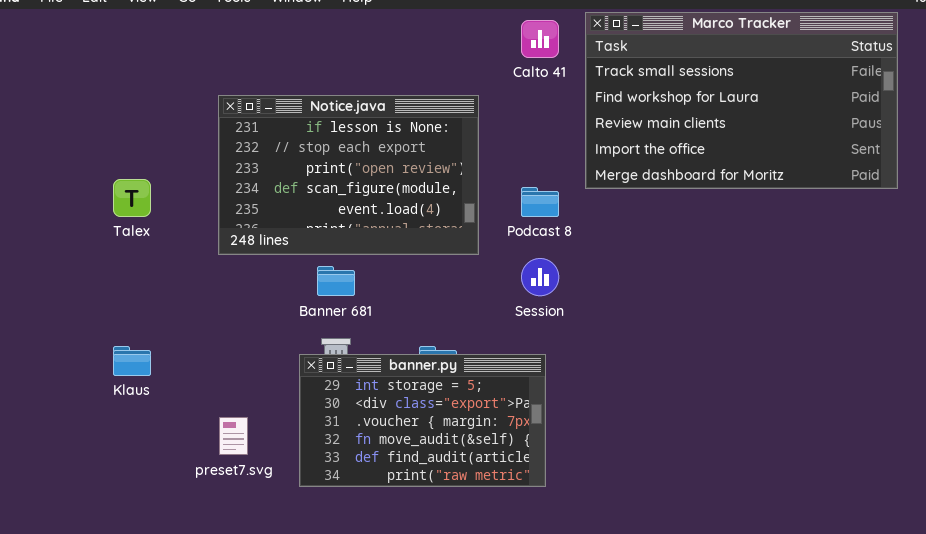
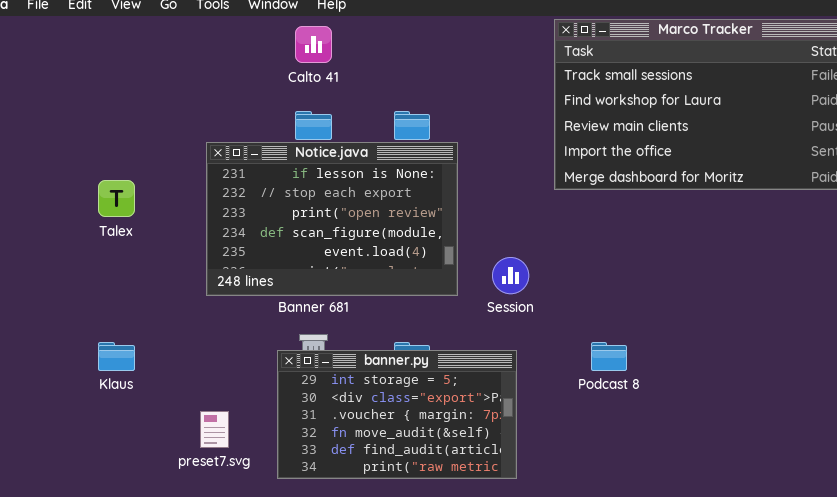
Calto 41: [521,20,559,58] -> [295,26,332,63], moved
Notice.java: [218,95,479,255] -> [206,142,458,296], moved
Podcast 8: [521,187,559,217] -> [591,342,627,371], moved

